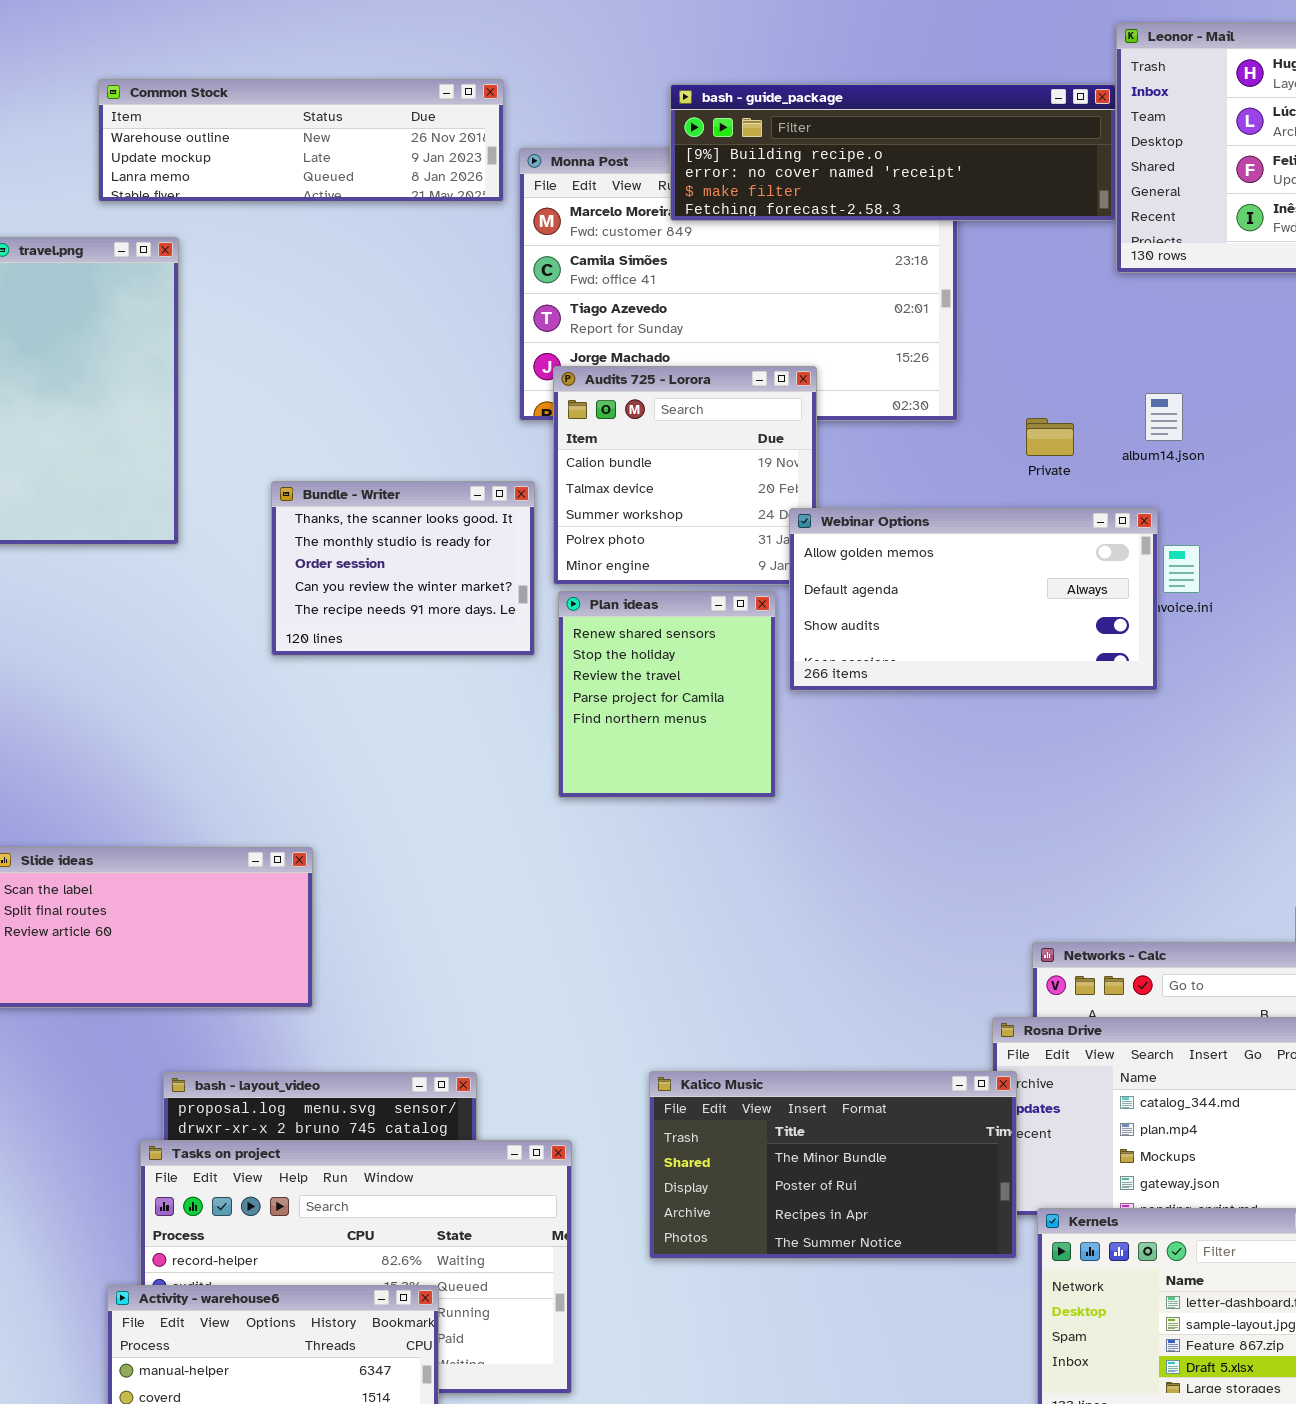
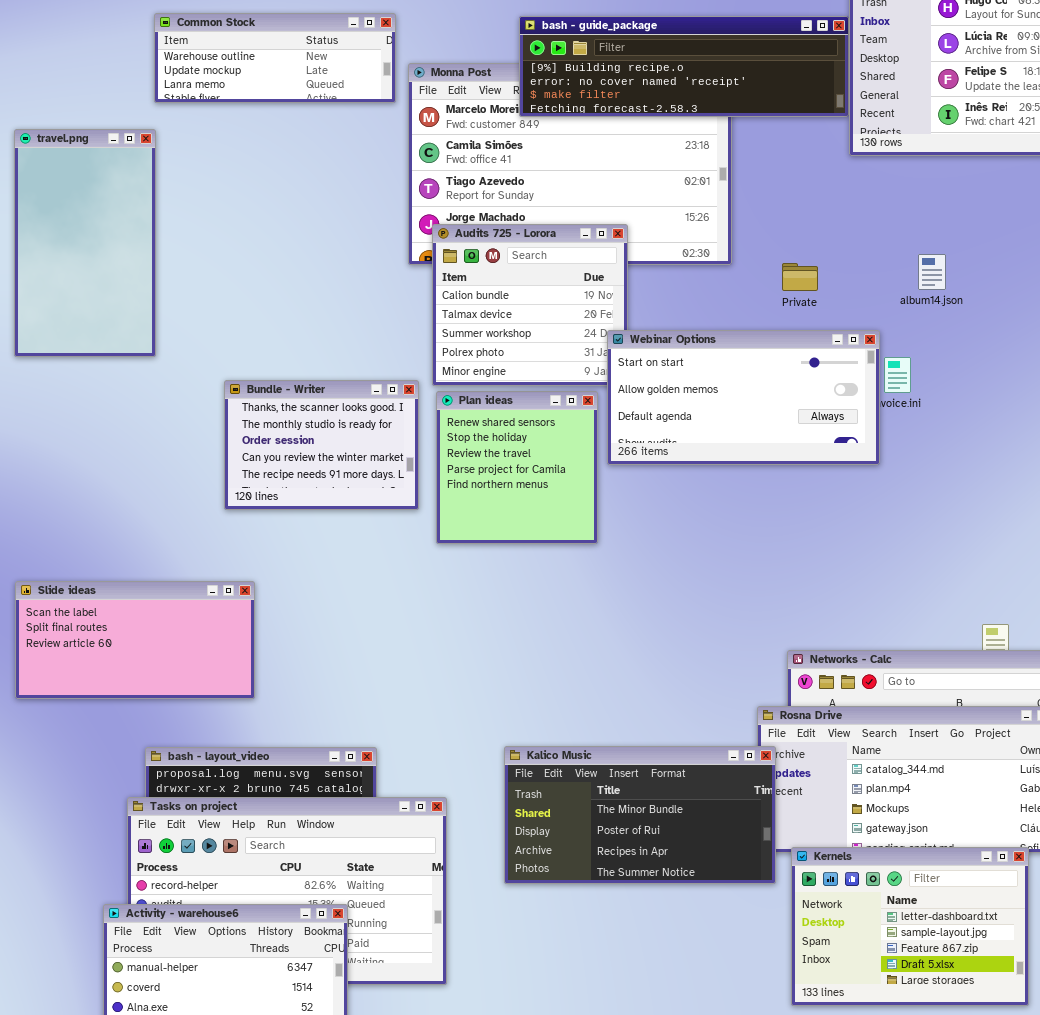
Common Stock: [98,79,504,202] -> [154,13,396,103], resized
album14.json: [1145,393,1183,441] -> [918,254,946,290], moved
Bundle - Writer: [271,481,535,656] -> [224,380,419,510], moved
Webinar Options: [789,508,1158,691] -> [607,330,880,465], scrolled up 1 row

